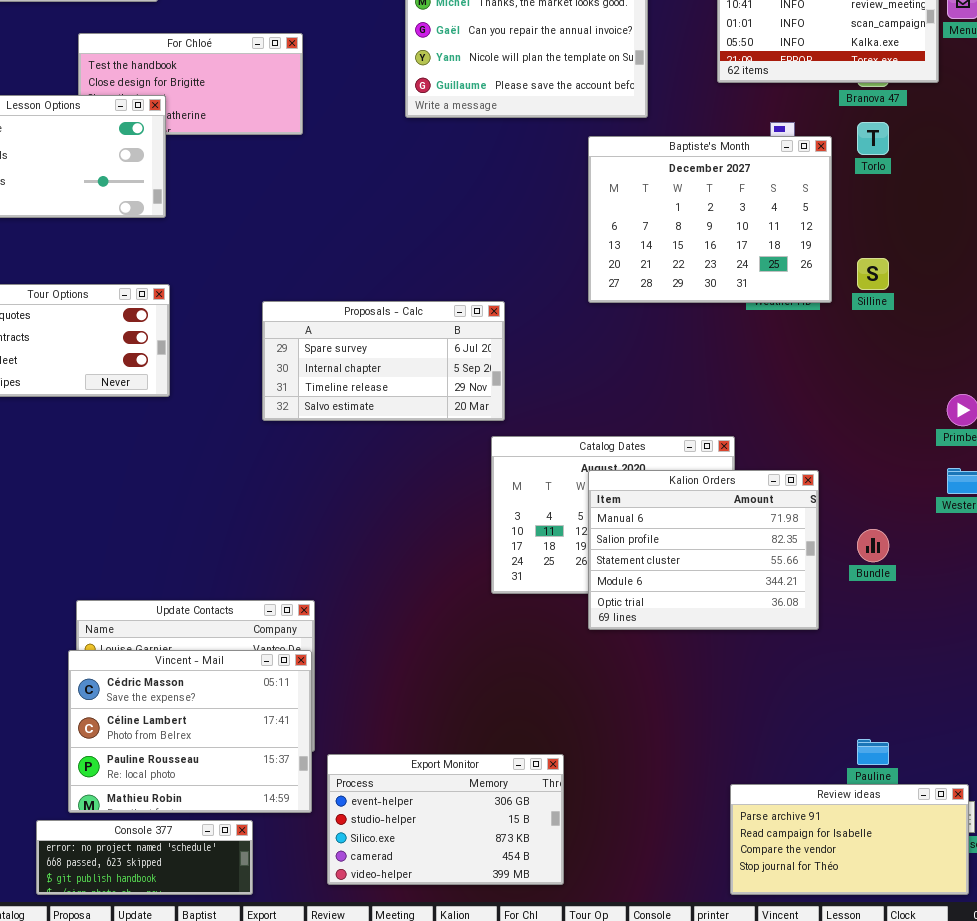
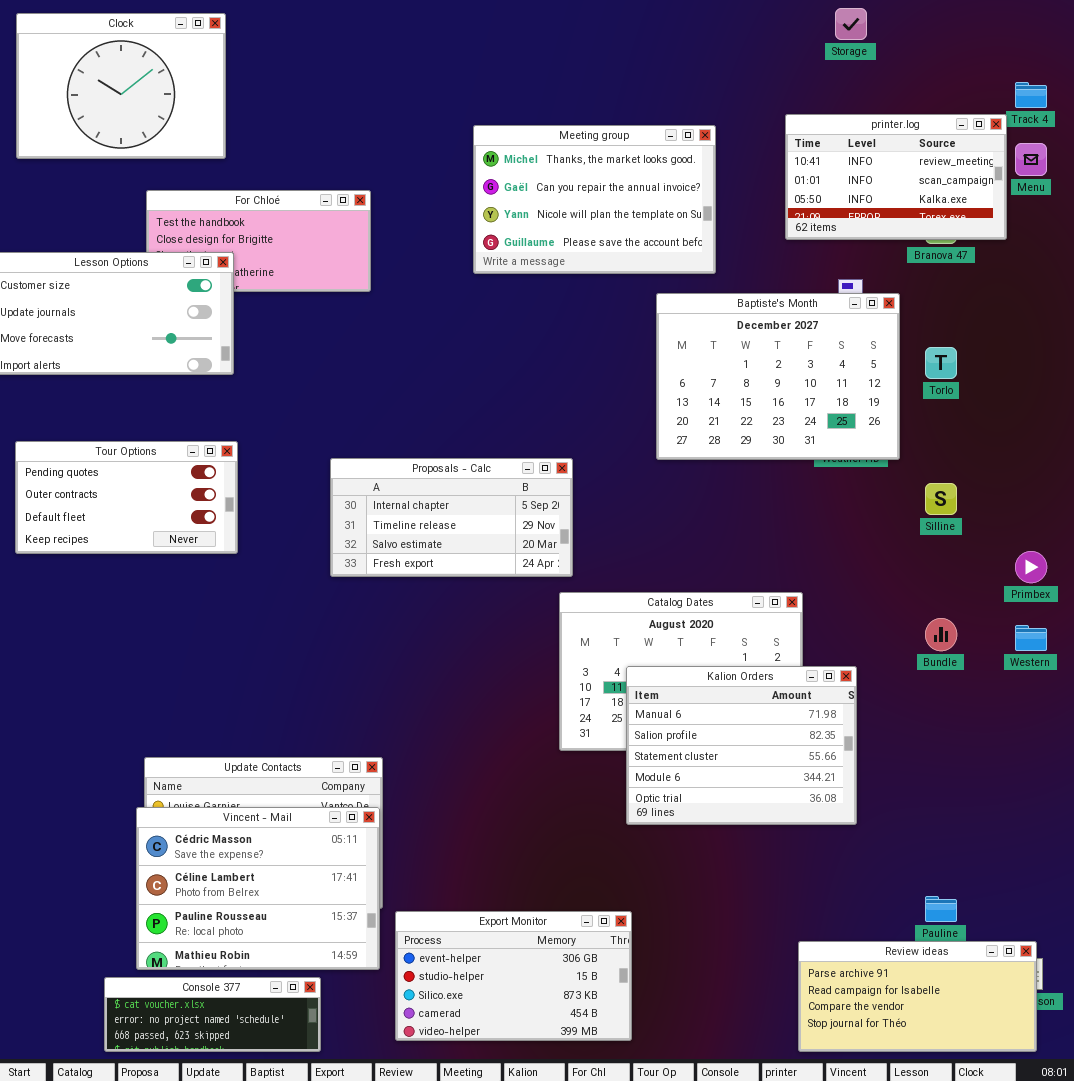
Torlo: [857,122,889,155] -> [925,347,957,379], moved
Silline: [857,258,889,290] -> [925,483,957,515], moved
Proposals - Calc: [262,301,505,421] -> [330,458,573,577], scrolled down 1 row
Kalion Orders: [588,470,819,630] -> [626,666,857,825], moved
Bundle: [857,529,889,562] -> [925,618,957,651], moved
Console 377: [36,820,253,895] -> [104,977,321,1052], scrolled up 1 row

